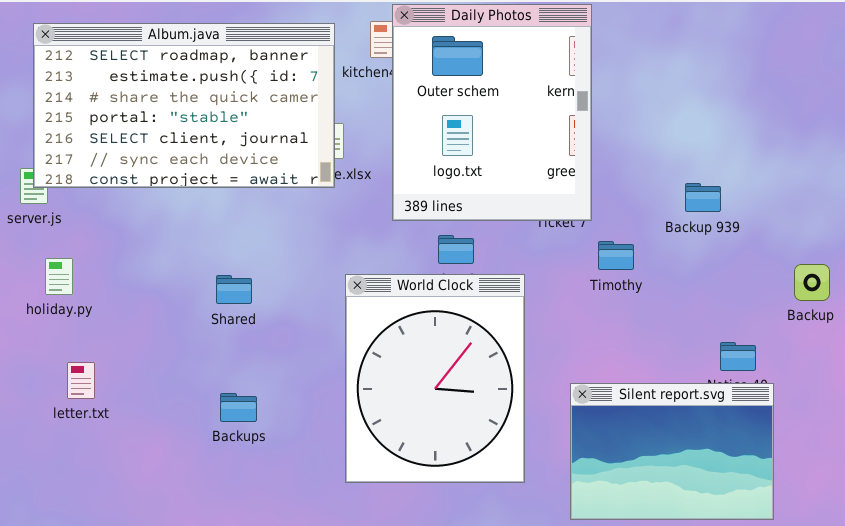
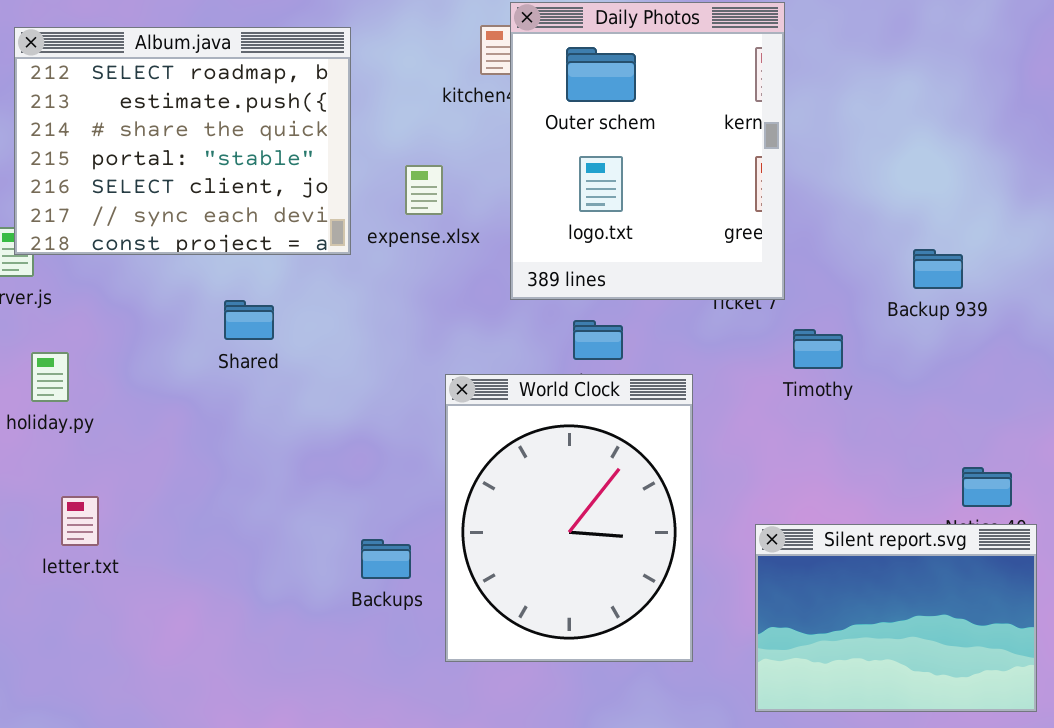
Album.java: [33,23,335,188] -> [14,27,351,255], resized
Shared: [216,275,252,304] -> [224,300,274,340], moved
Backups: [220,393,257,422] -> [361,539,411,579], moved

